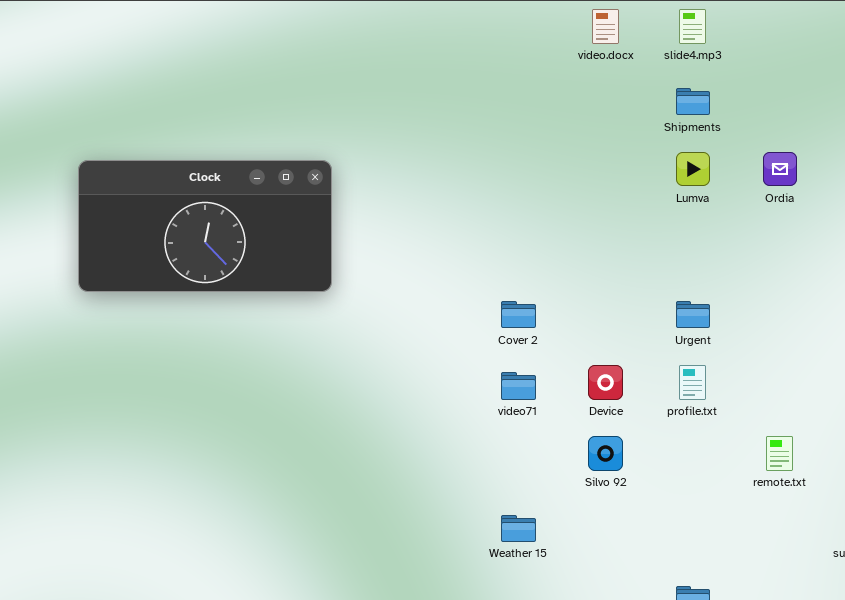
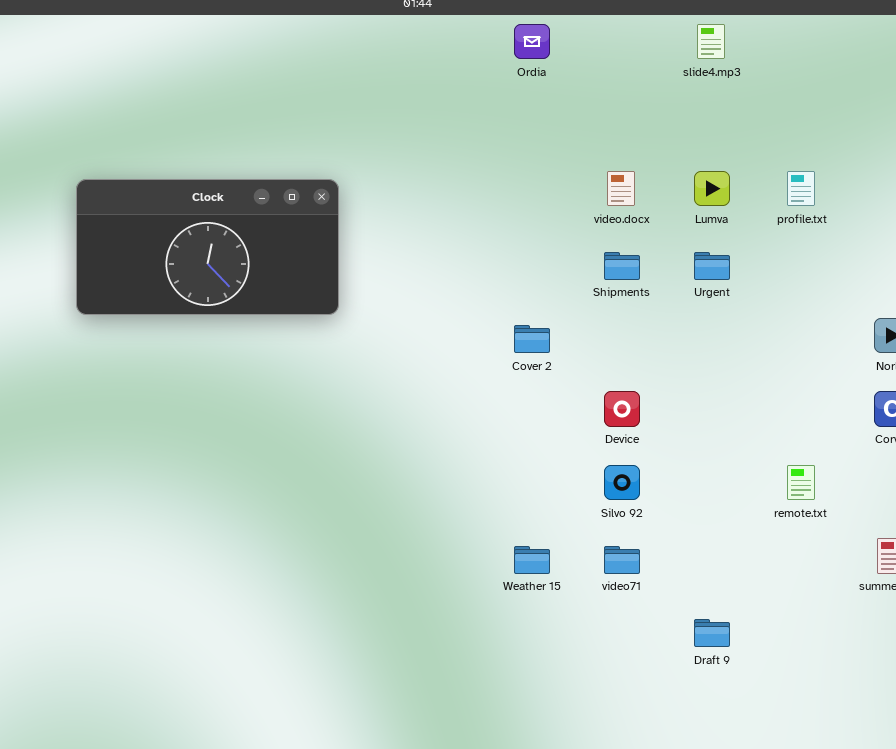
video.docx: [592,9,619,44] -> [607,171,635,206], moved
Shipments: [676,88,710,115] -> [604,252,640,280], moved
Ordia: [763,152,797,186] -> [514,24,550,59], moved
Urgent: [676,301,710,328] -> [694,252,730,280], moved
profile.txt: [679,365,706,400] -> [787,171,815,206], moved
video71: [501,372,536,400] -> [604,546,640,574], moved

